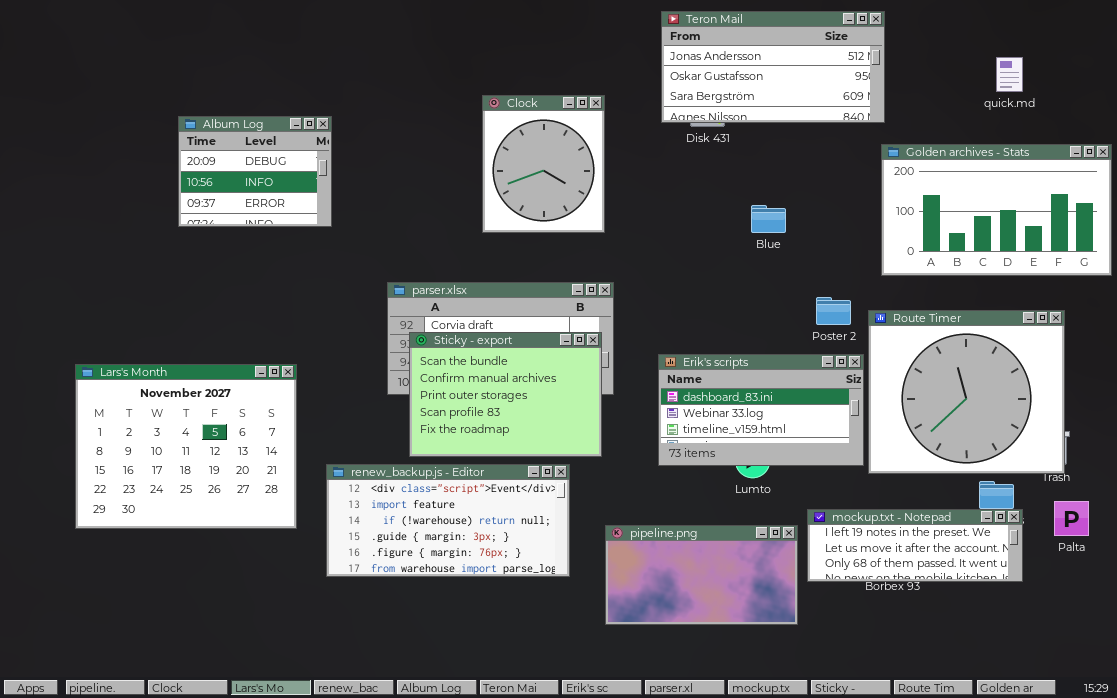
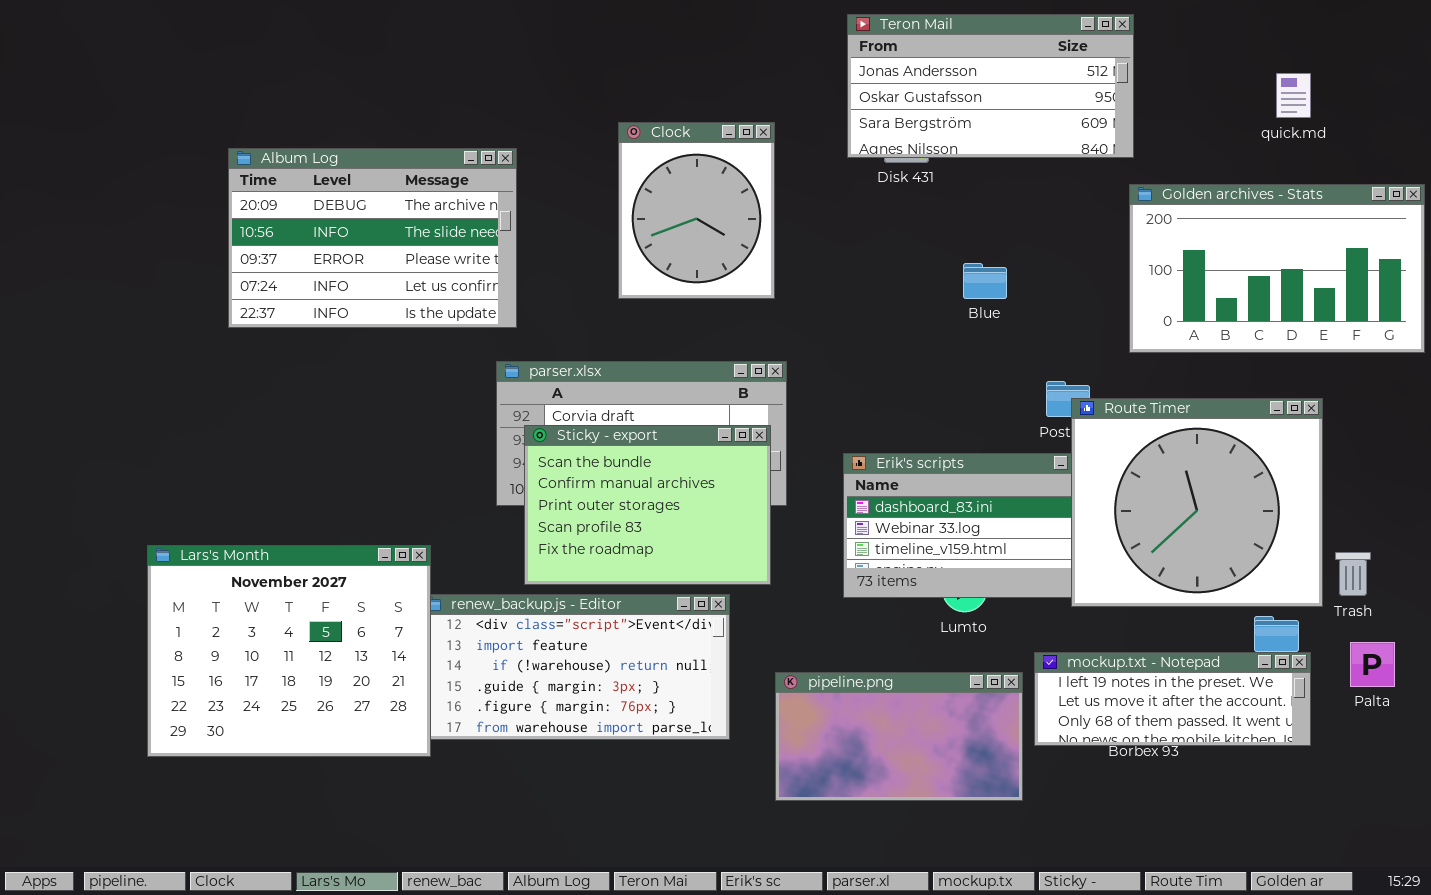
Album Log: [178,116,332,227] -> [228,148,517,328], resized
Route Timer: [868,310,1065,474] -> [1071,398,1323,607], moved
Lars's Month: [75,364,297,529] -> [147,545,431,757], moved

